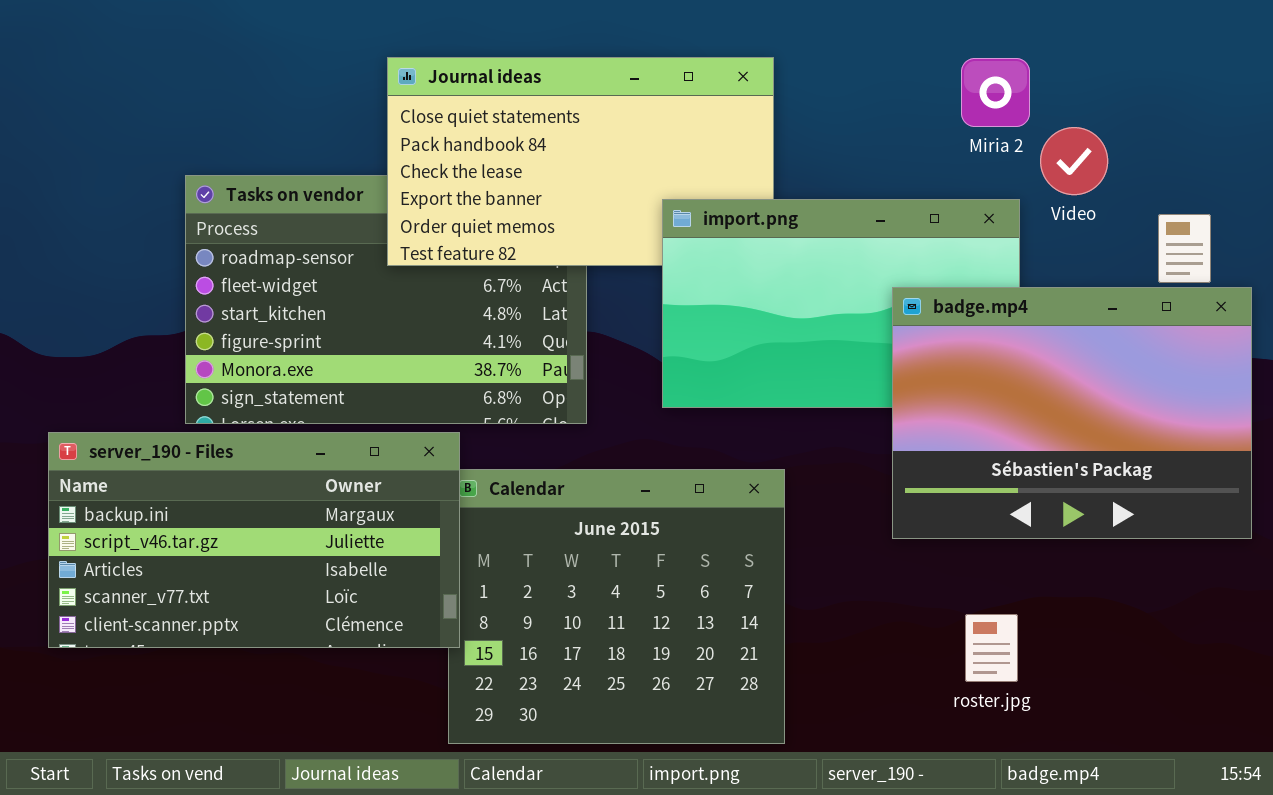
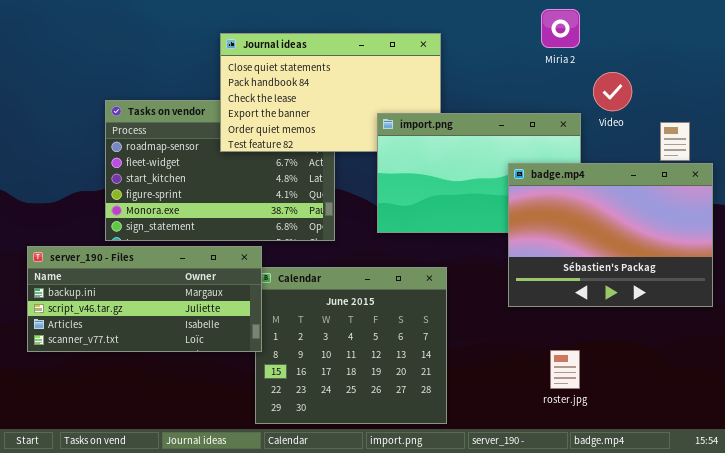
Miria 2: [961,58,1030,127] -> [541,9,580,48], moved
server_190 - Files: [48,432,460,648] -> [27,246,262,352], resized

